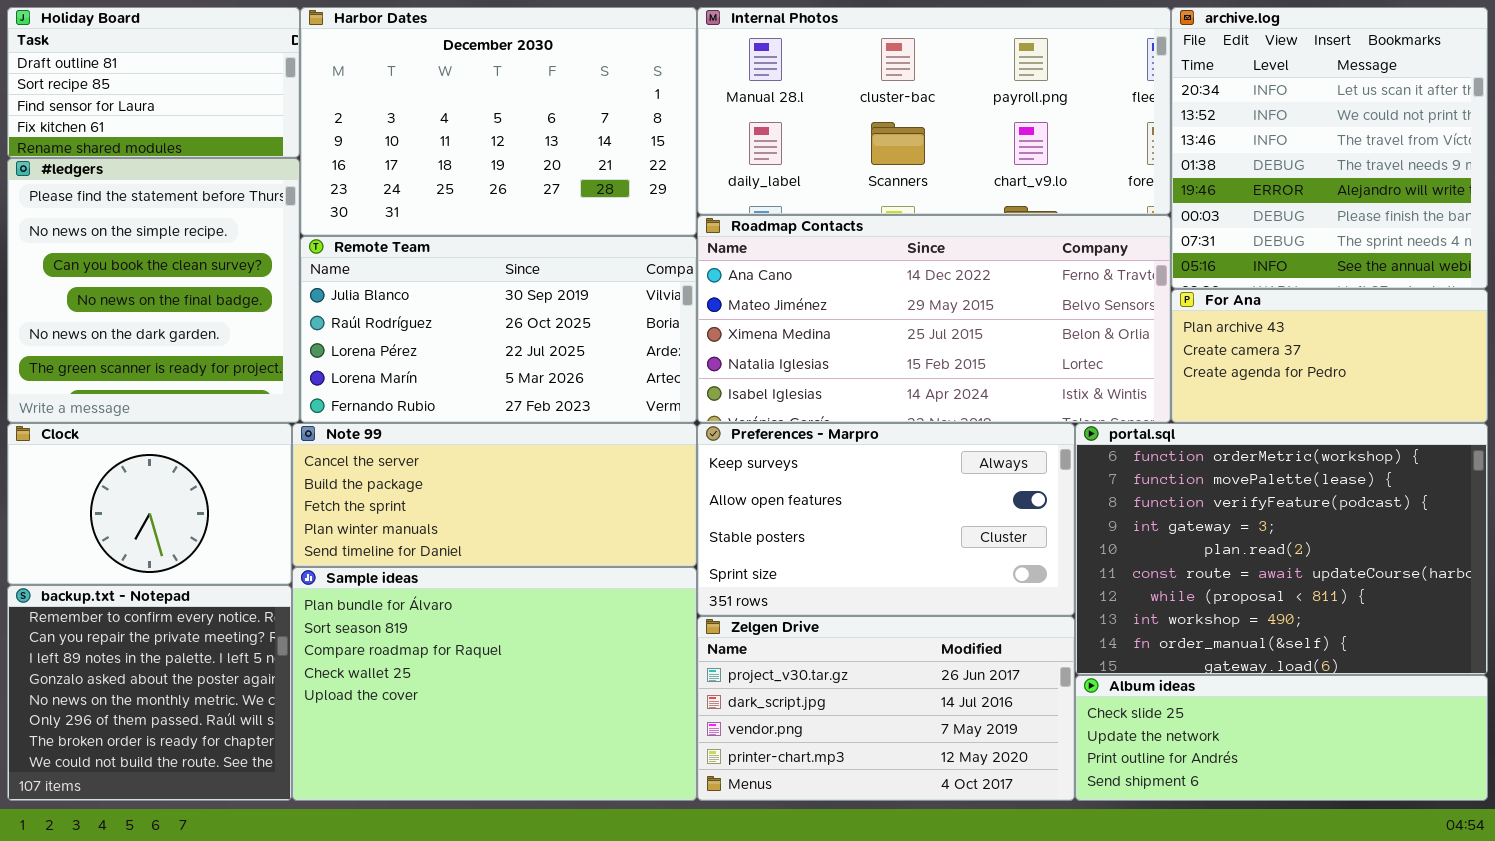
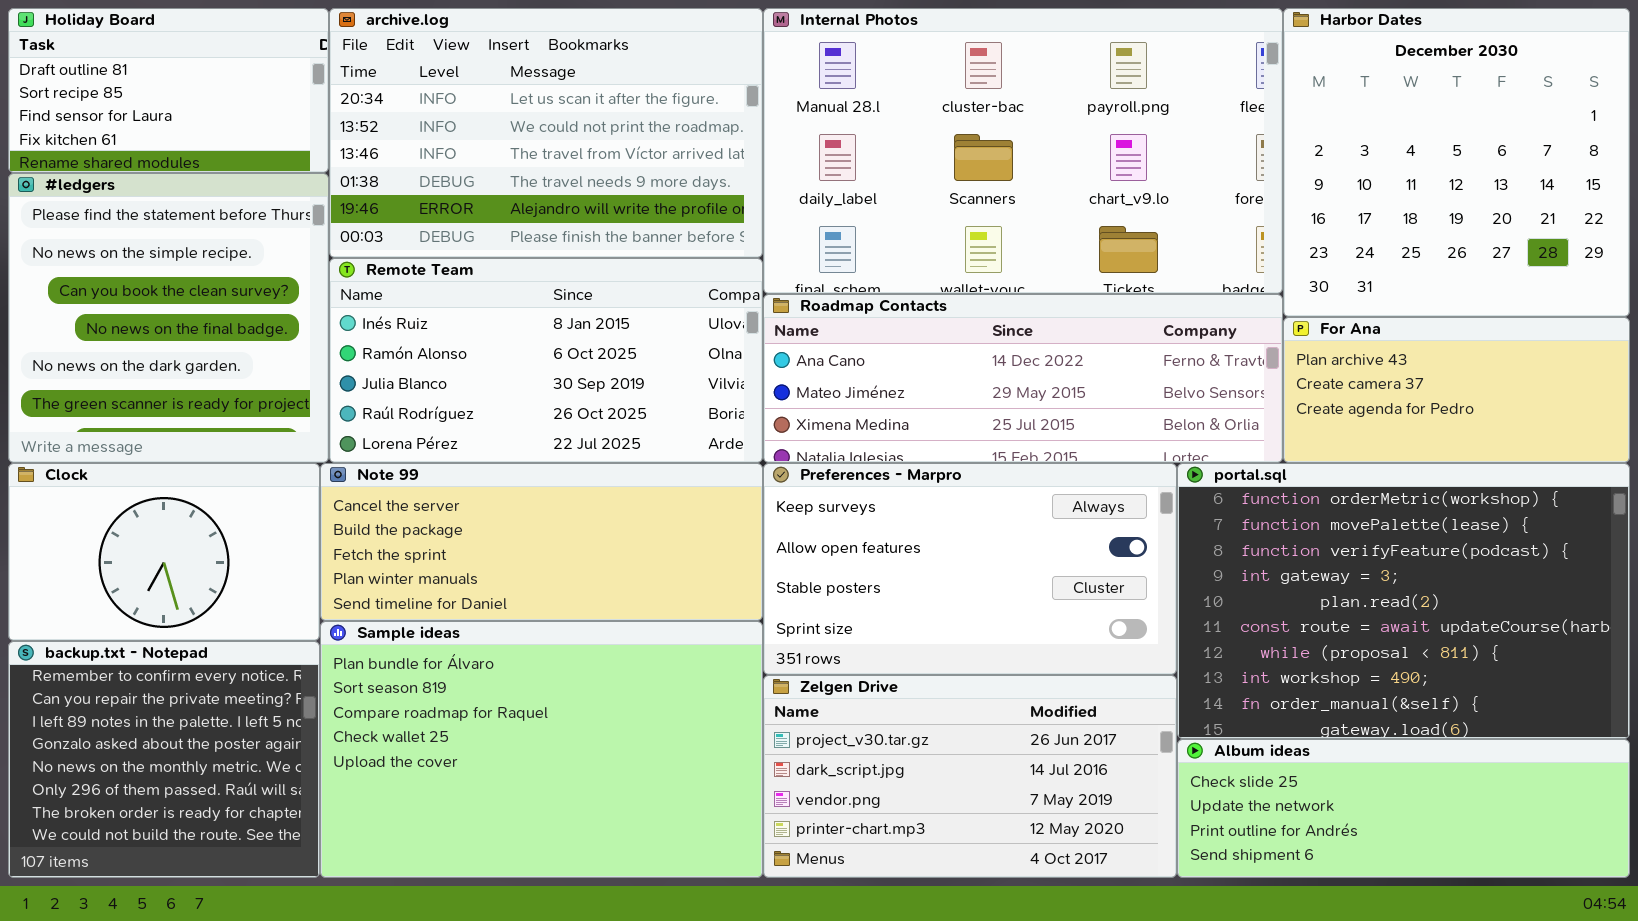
Harbor Dates: [300,7,697,236] -> [1283,8,1630,317], moved, resized
Internal Photos: [697,7,1171,215] -> [763,8,1283,294], resized
archive.log: [1171,7,1488,289] -> [329,8,763,258], moved, resized
Roadmap Contacts: [697,215,1171,423] -> [763,294,1283,463], resized
Remote Team: [300,236,697,423] -> [329,258,763,463], scrolled up 2 rows

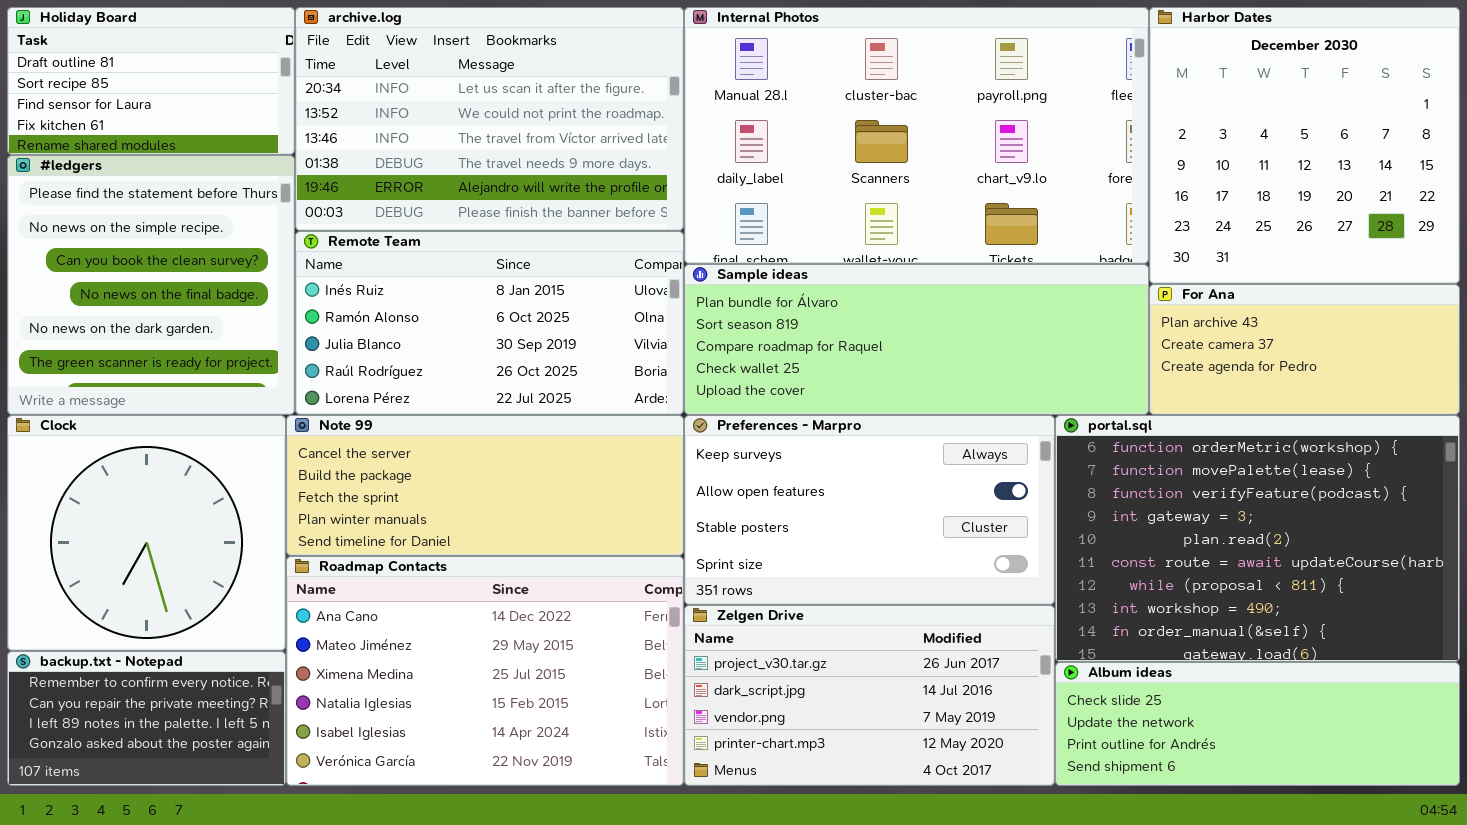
Roadmap Contacts: [763,294,1283,463] -> [286,556,684,786], moved, resized
Clock: [8,463,320,641] -> [7,415,286,651], resized
Sample ideas: [320,621,763,878] -> [684,264,1149,415], moved, resized
backup.txt - Notepad: [8,641,320,878] -> [7,651,286,786], resized

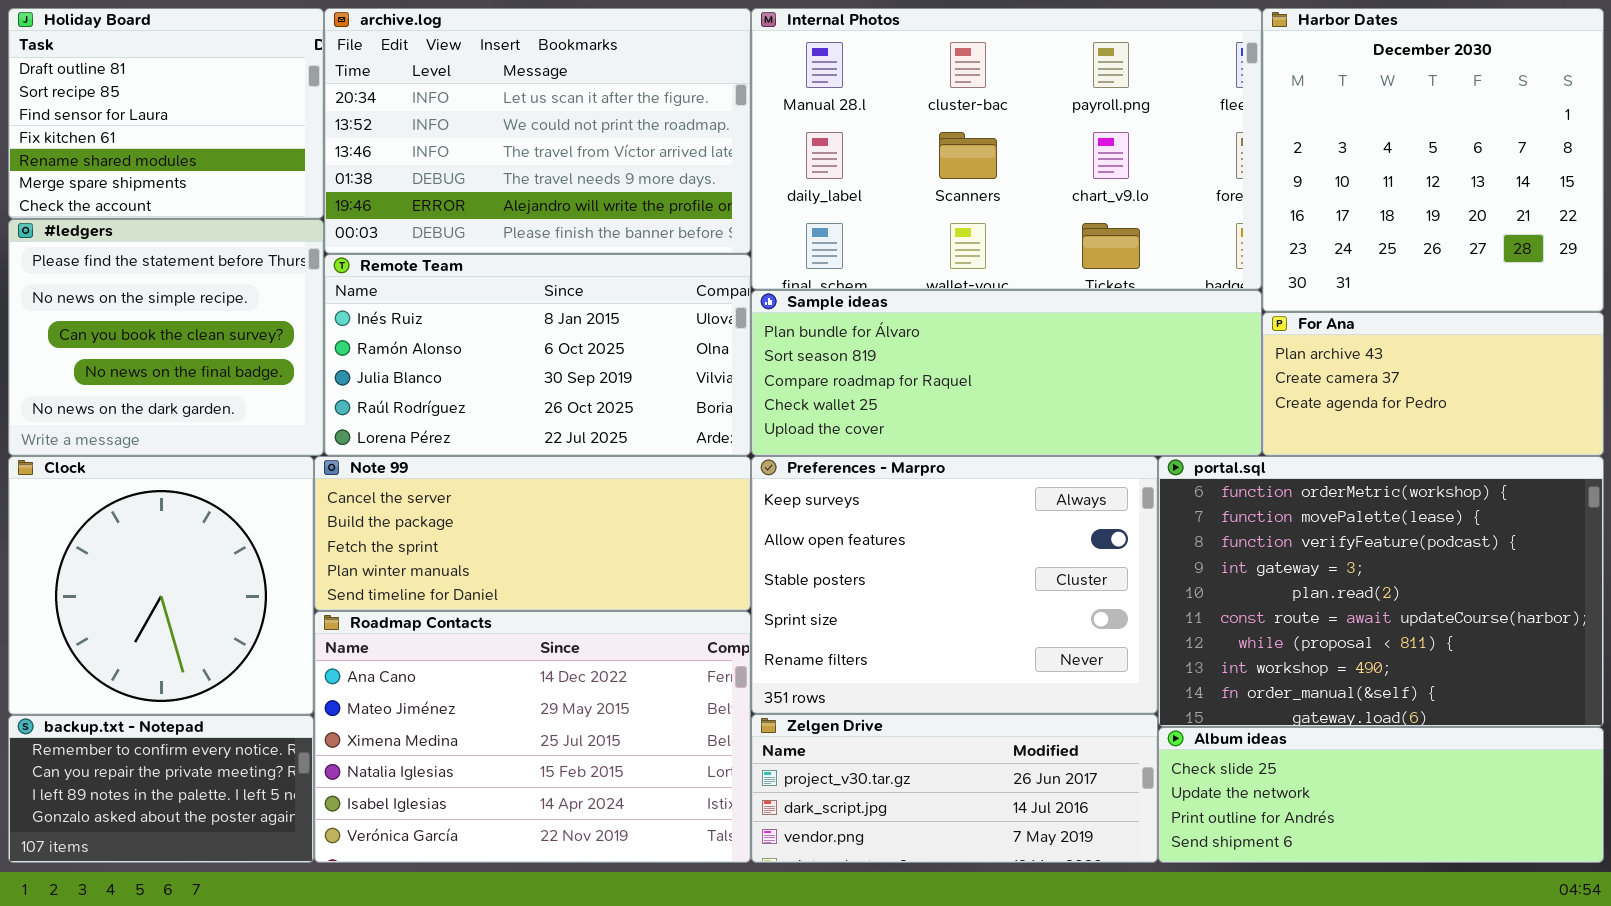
Holiday Board: [7,7,295,155] -> [8,8,324,219], resized
#ledgers: [7,155,295,415] -> [8,219,324,456], resized
Preferences - Marpro: [684,415,1055,605] -> [751,456,1158,714], resized
Zelgen Drive: [684,605,1055,786] -> [751,714,1158,863], resized

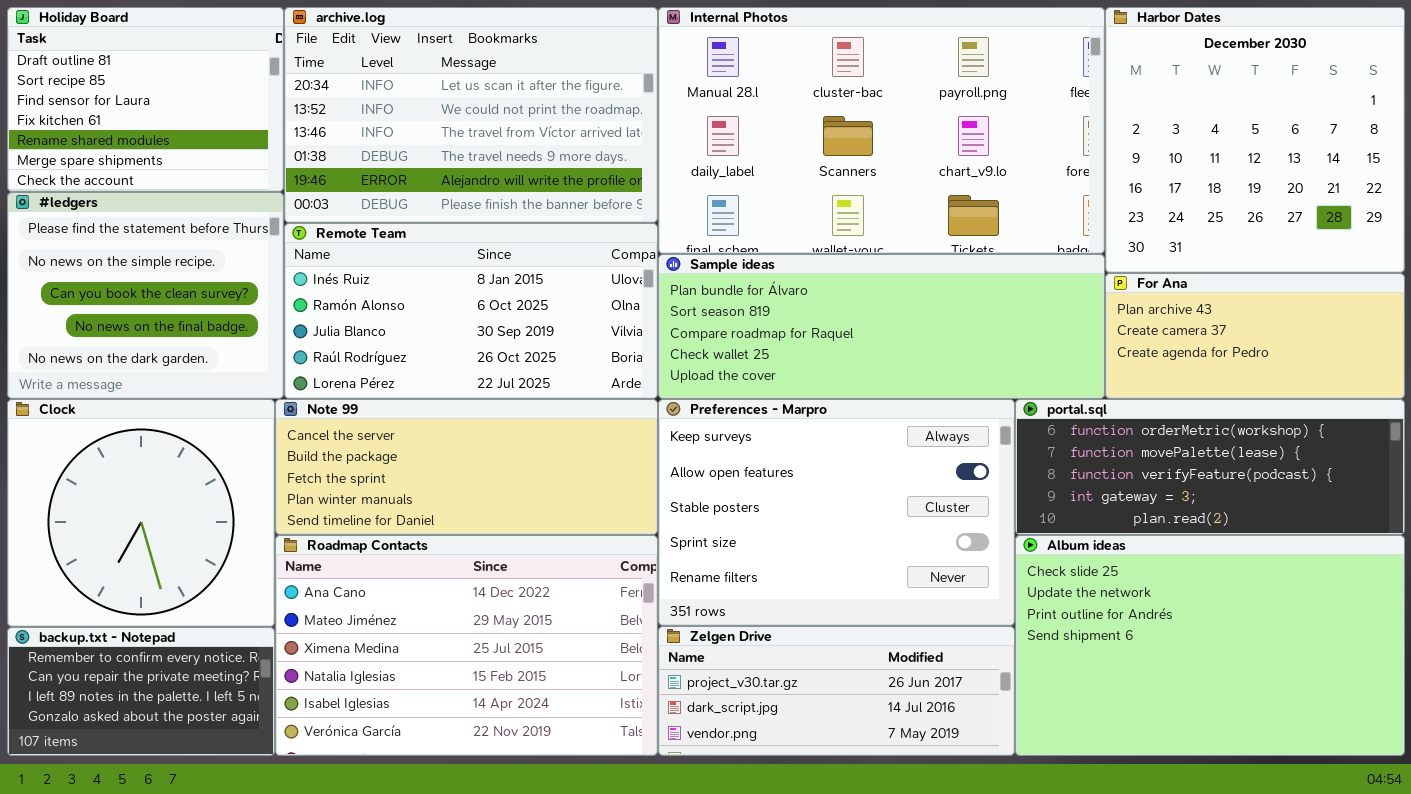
portal.sql: [1158,456,1604,727] -> [1015,399,1405,535], resized
Album ideas: [1158,727,1604,863] -> [1015,535,1405,756], resized

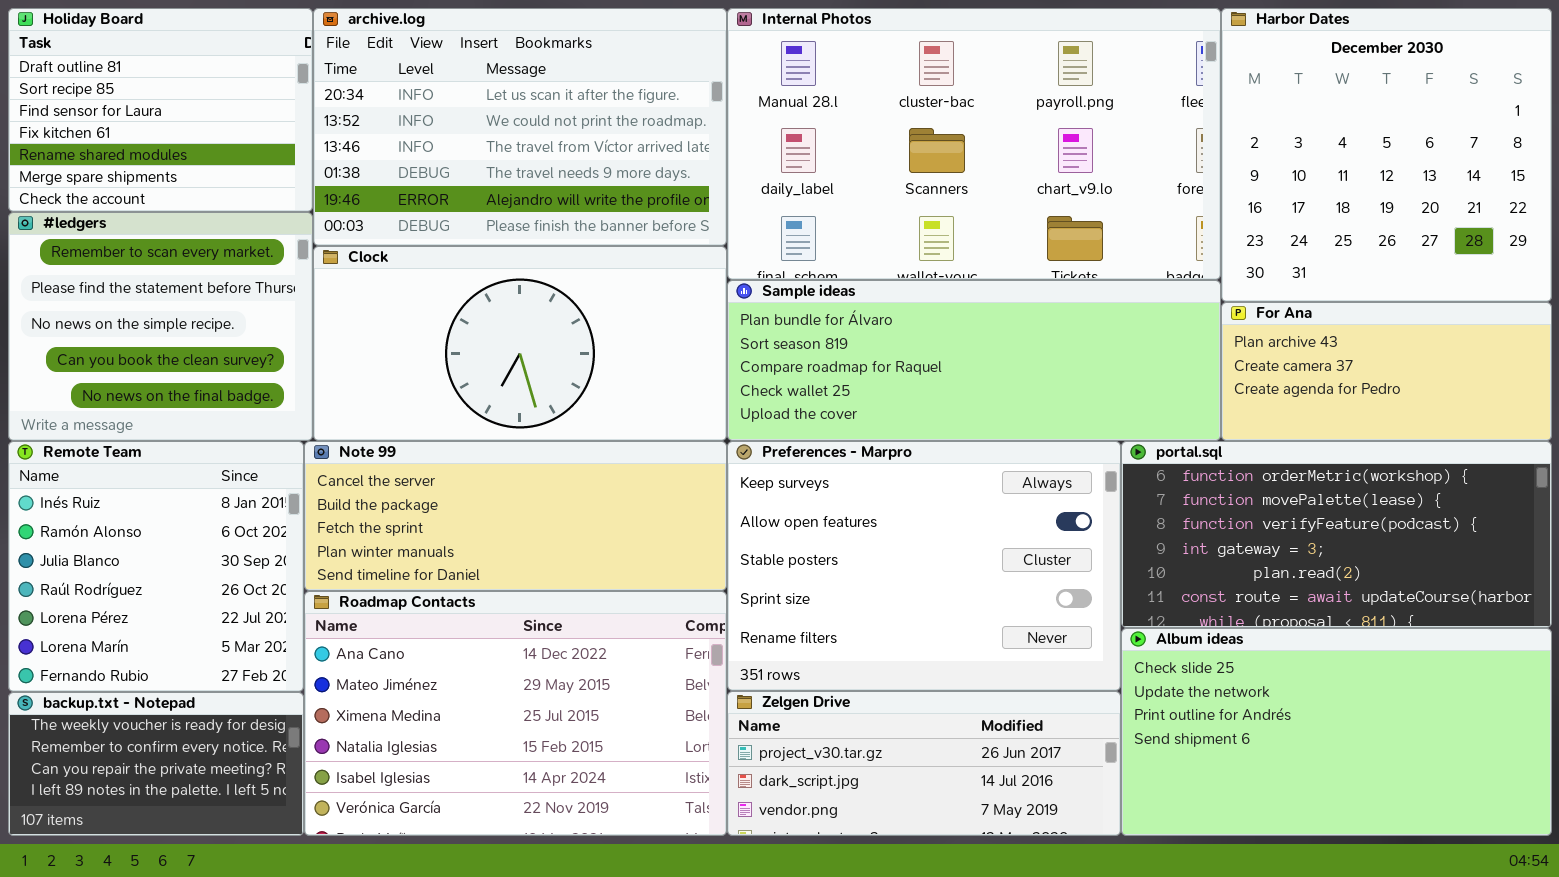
#ledgers: [7,192,284,399] -> [8,212,313,441], scrolled up 1 row
Remote Team: [284,223,658,399] -> [8,441,304,692], moved, resized
Clock: [7,399,275,627] -> [313,246,727,441], moved, resized
portal.sql: [1015,399,1405,535] -> [1121,441,1552,628], resized
Album ideas: [1015,535,1405,756] -> [1121,628,1552,836], resized
backup.txt - Notepad: [7,627,275,756] -> [8,692,304,836], scrolled up 1 row

